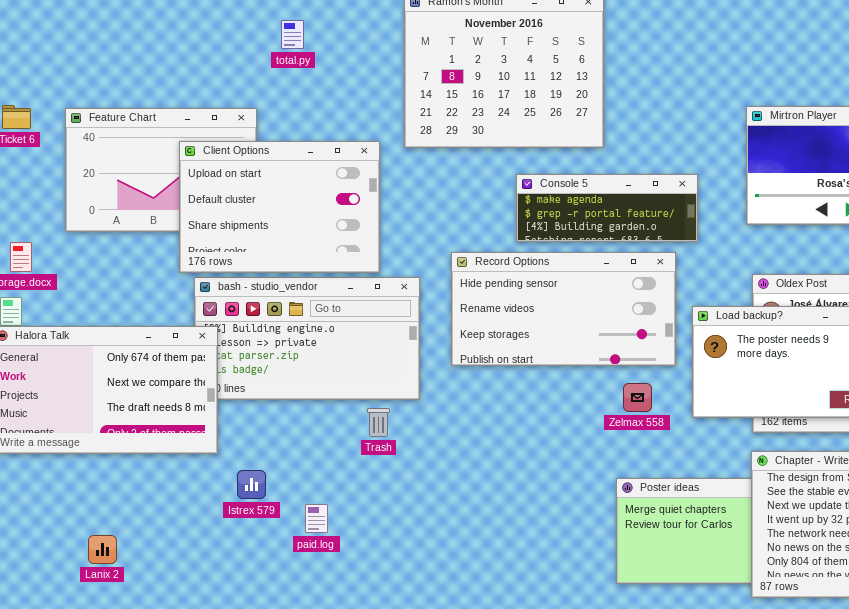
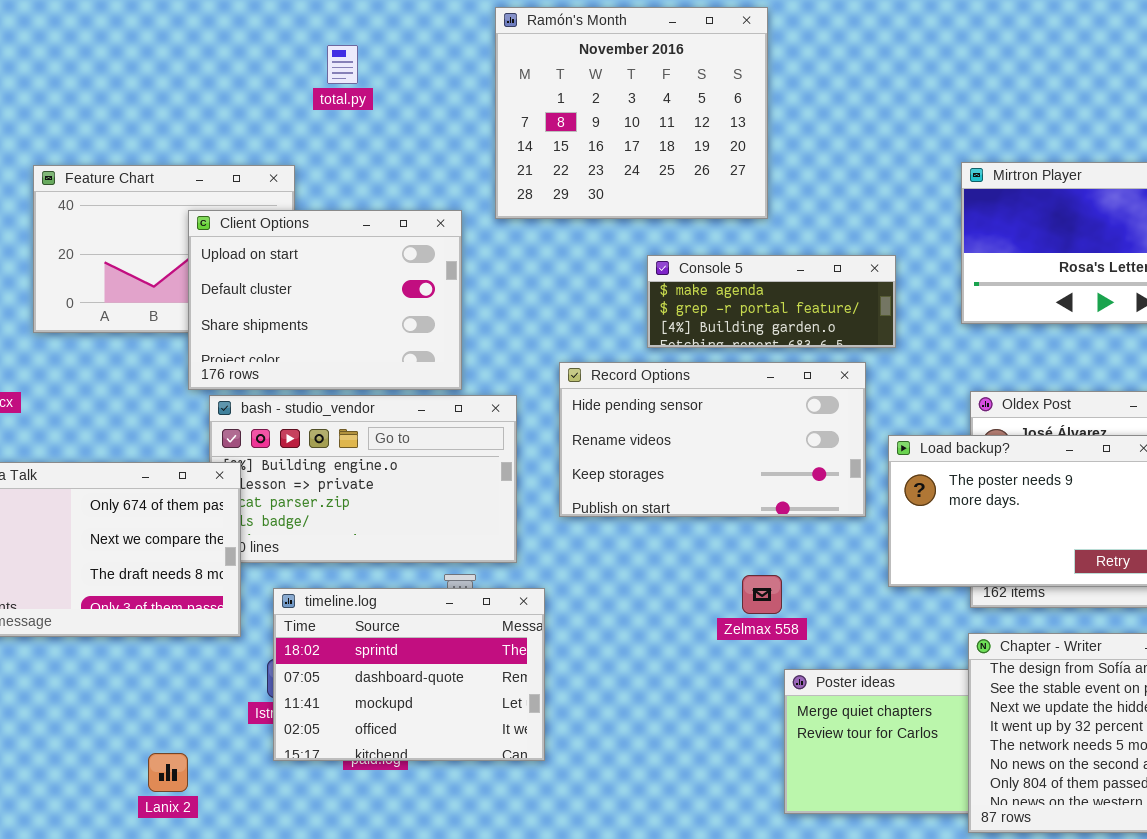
Zelmax 558: [623,383,652,412] -> [742,575,782,614], moved
timeline.log: none -> [273,588,545,761], opened
Lanix 2: [88,535,117,564] -> [148,753,188,792], moved

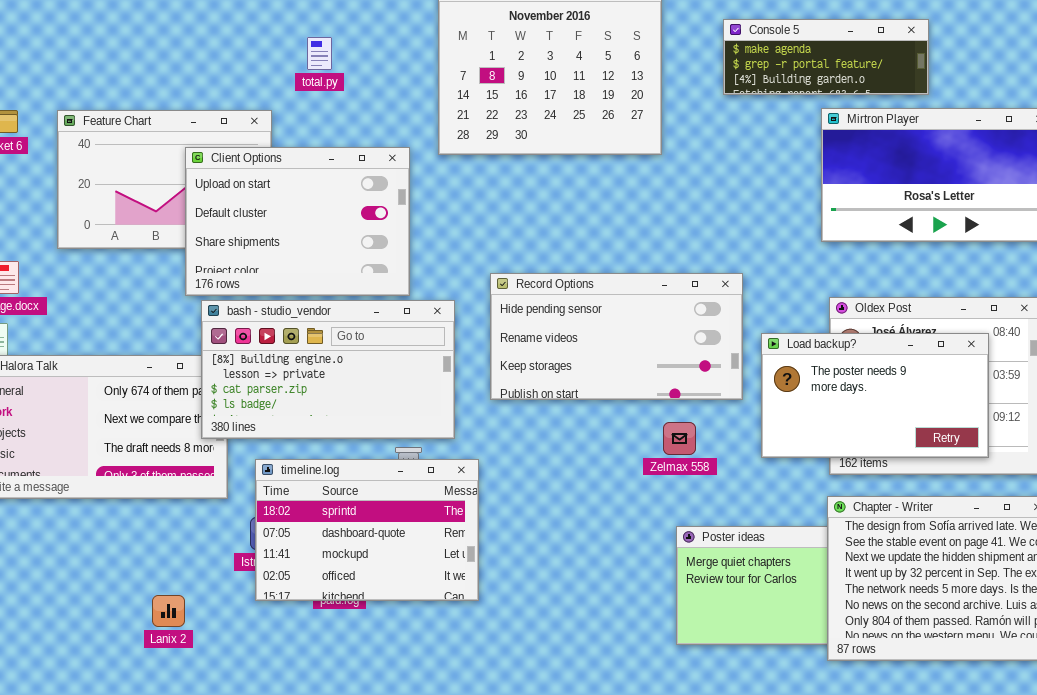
total.py: [327,45,358,84] -> [307,37,332,70], moved
Console 5: [647,255,896,348] -> [723,19,929,95], moved
bash - studio_vendor: [209,395,517,563] -> [201,300,455,439], raised
Zelmax 558: [742,575,782,614] -> [663,422,696,455], moved

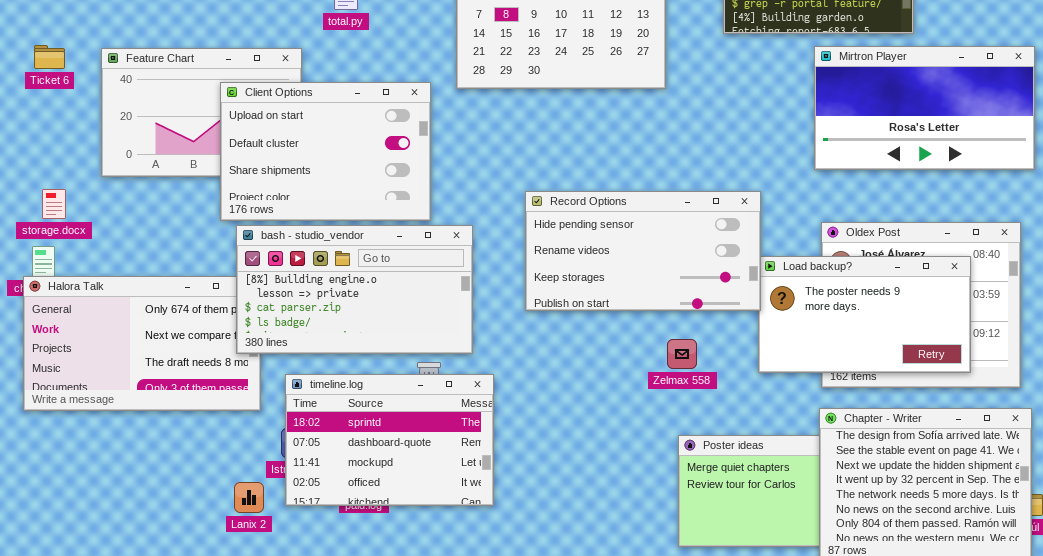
Record Options: [490,273,743,400] -> [525,191,761,311], moved
Lanix 2: [152,595,185,627] -> [234,482,264,513], moved

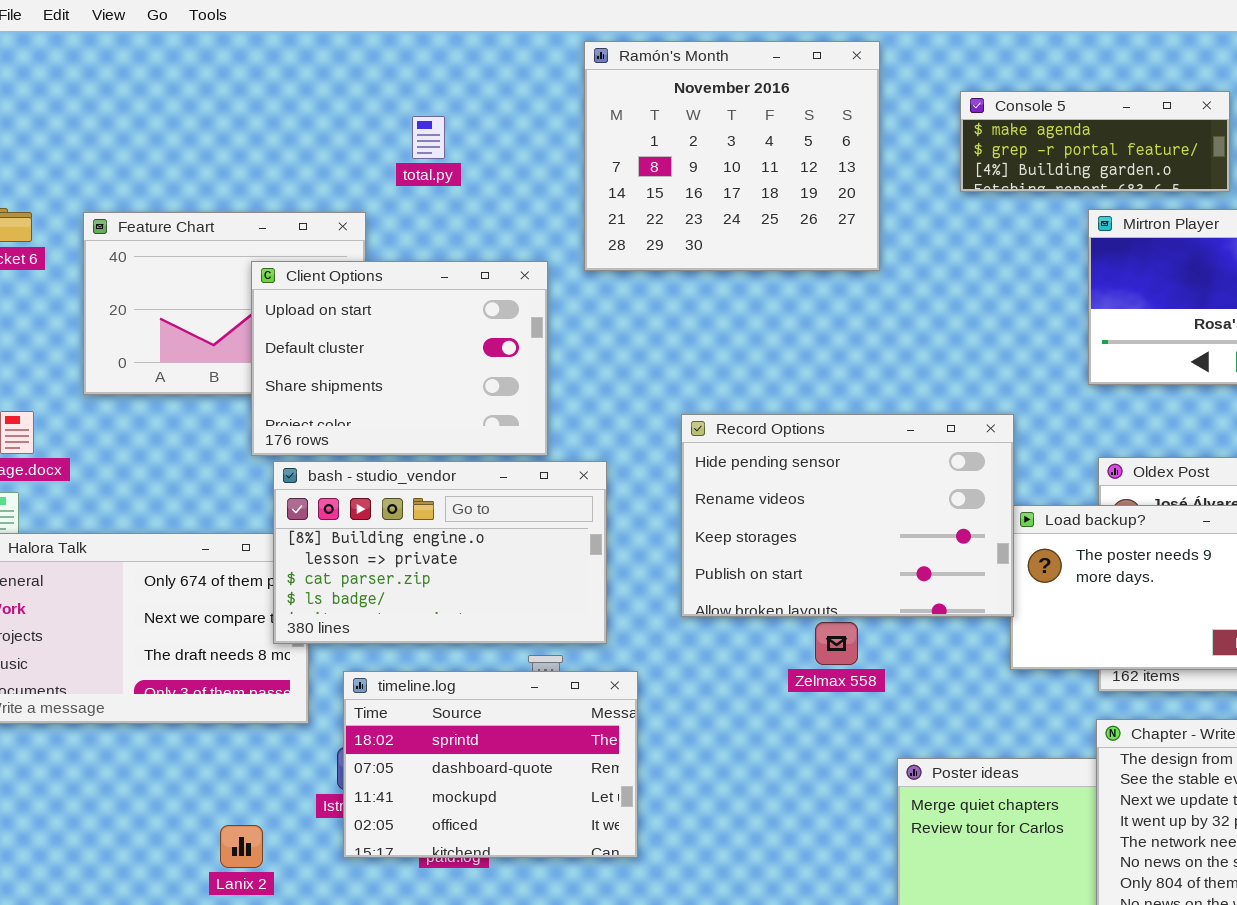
Record Options: [525,191,761,311] -> [681,414,1014,617], resized
Zelmax 558: [667,339,697,369] -> [815,622,858,665], moved
Lanix 2: [234,482,264,513] -> [220,825,263,868], moved

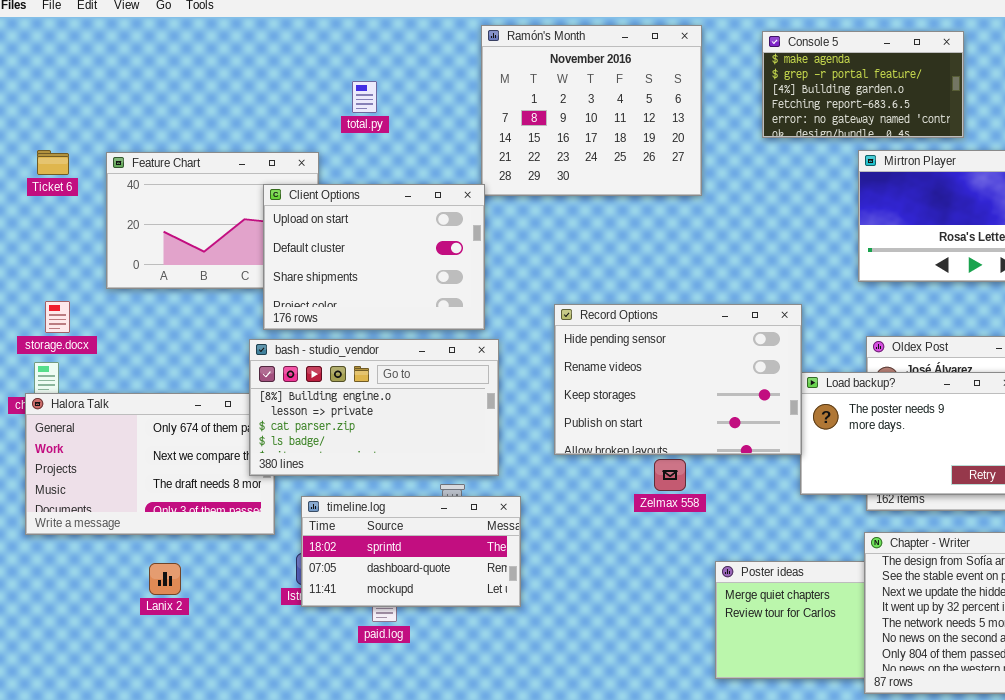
Console 5: [960,91,1230,192] -> [762,31,964,138], resized
Client Options: [251,261,548,456] -> [263,184,485,330], moved
timeline.log: [343,671,638,858] -> [301,496,521,607], resized
Lanix 2: [220,825,263,868] -> [149,563,181,595], moved

